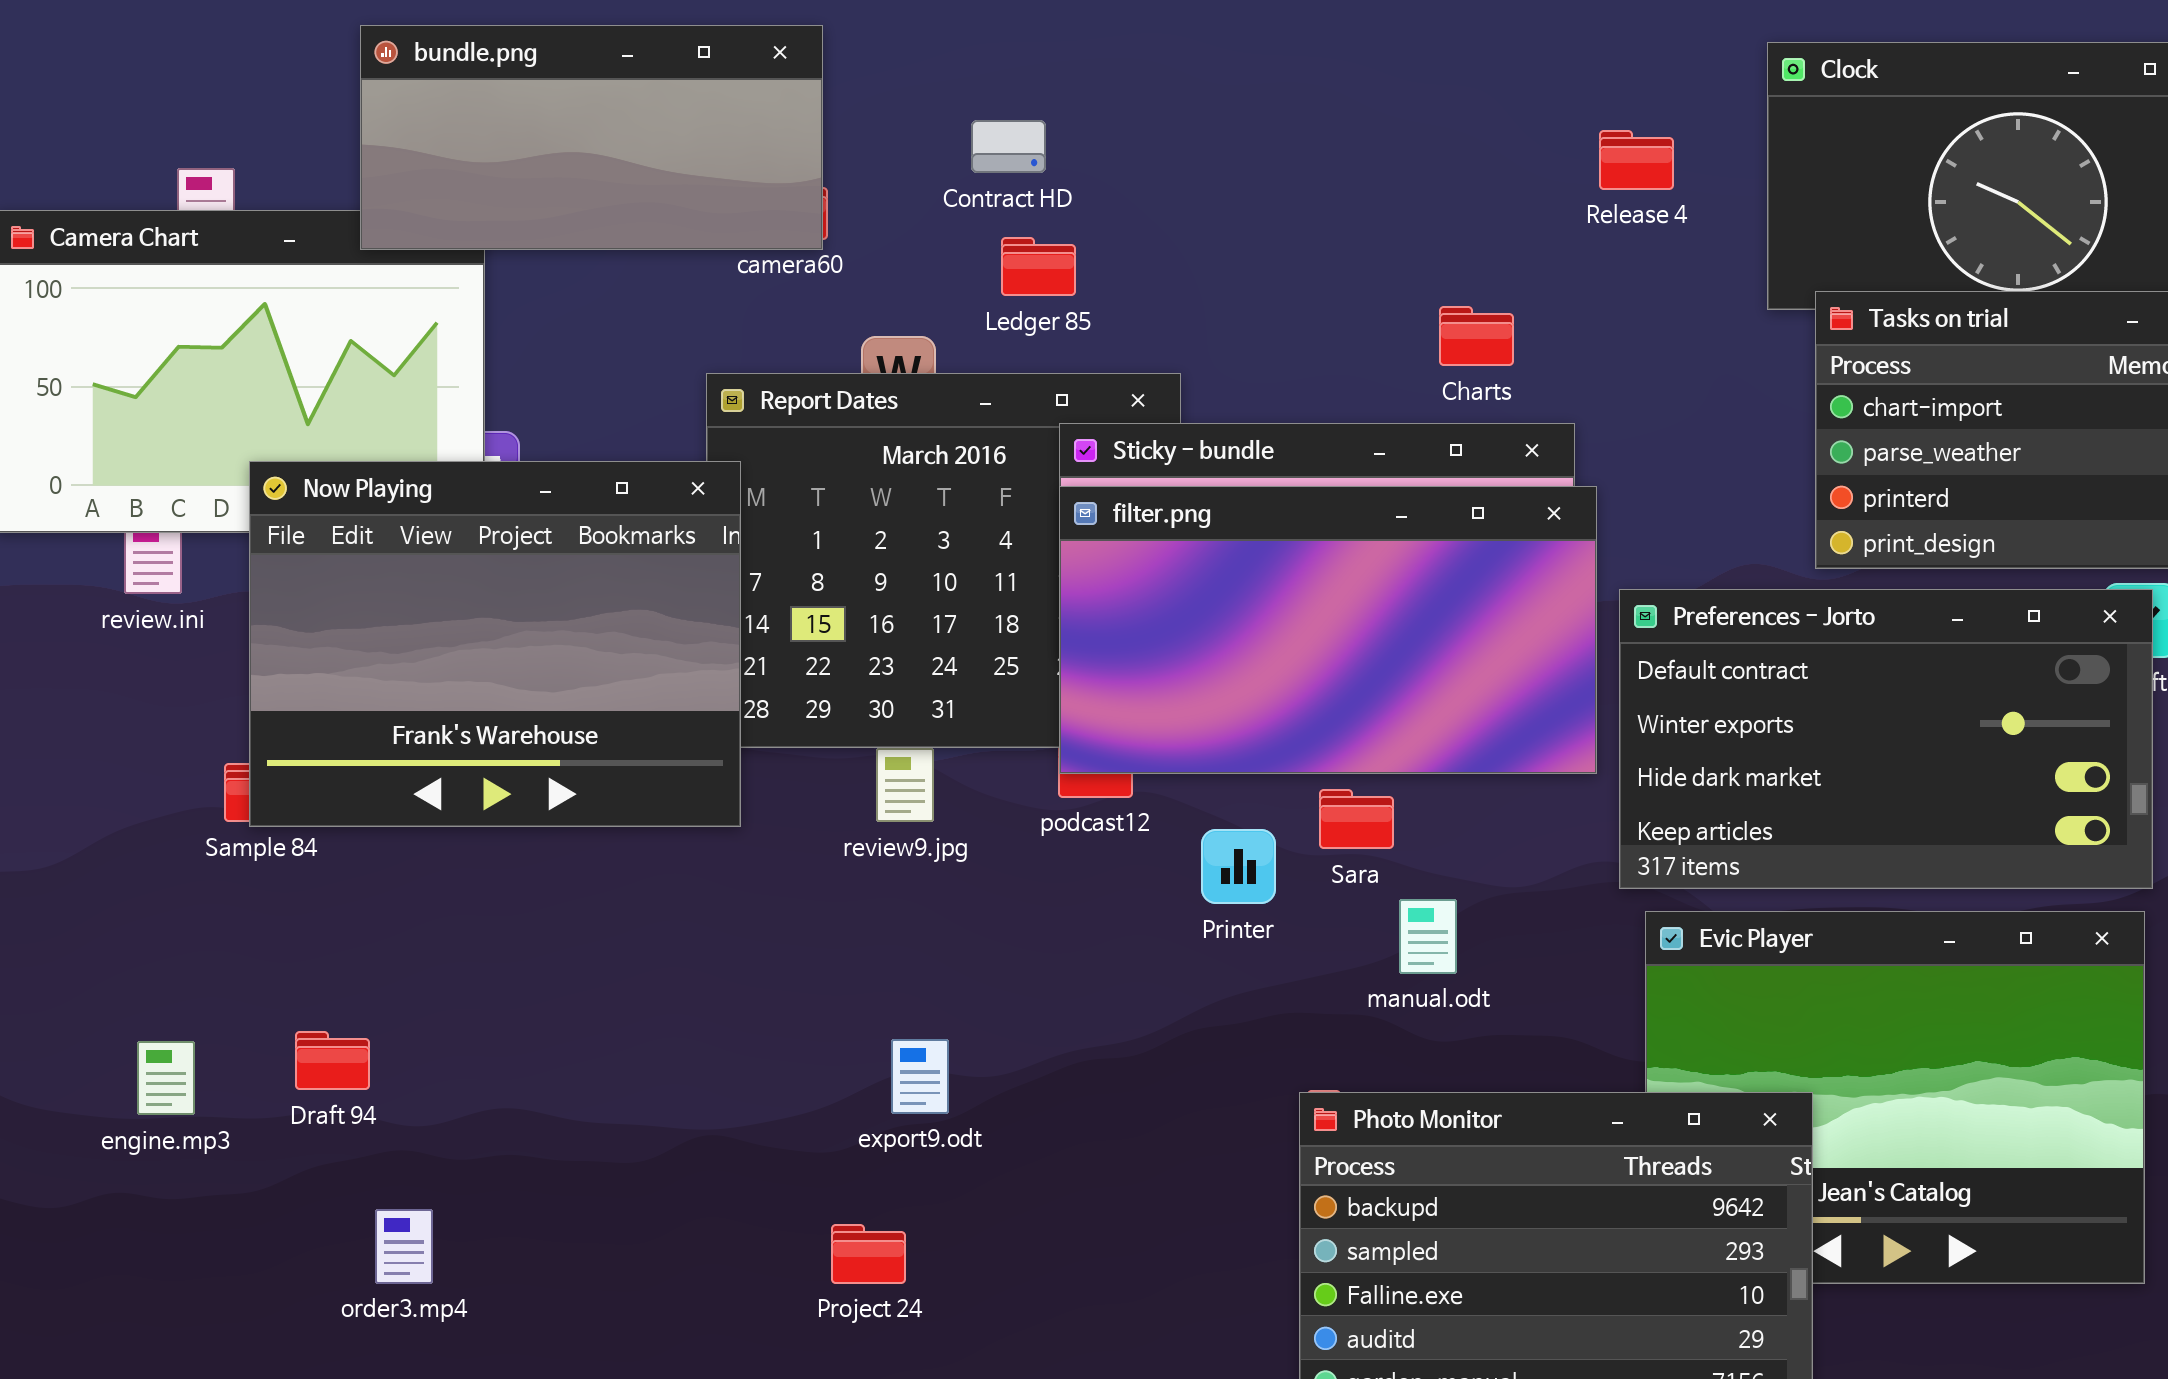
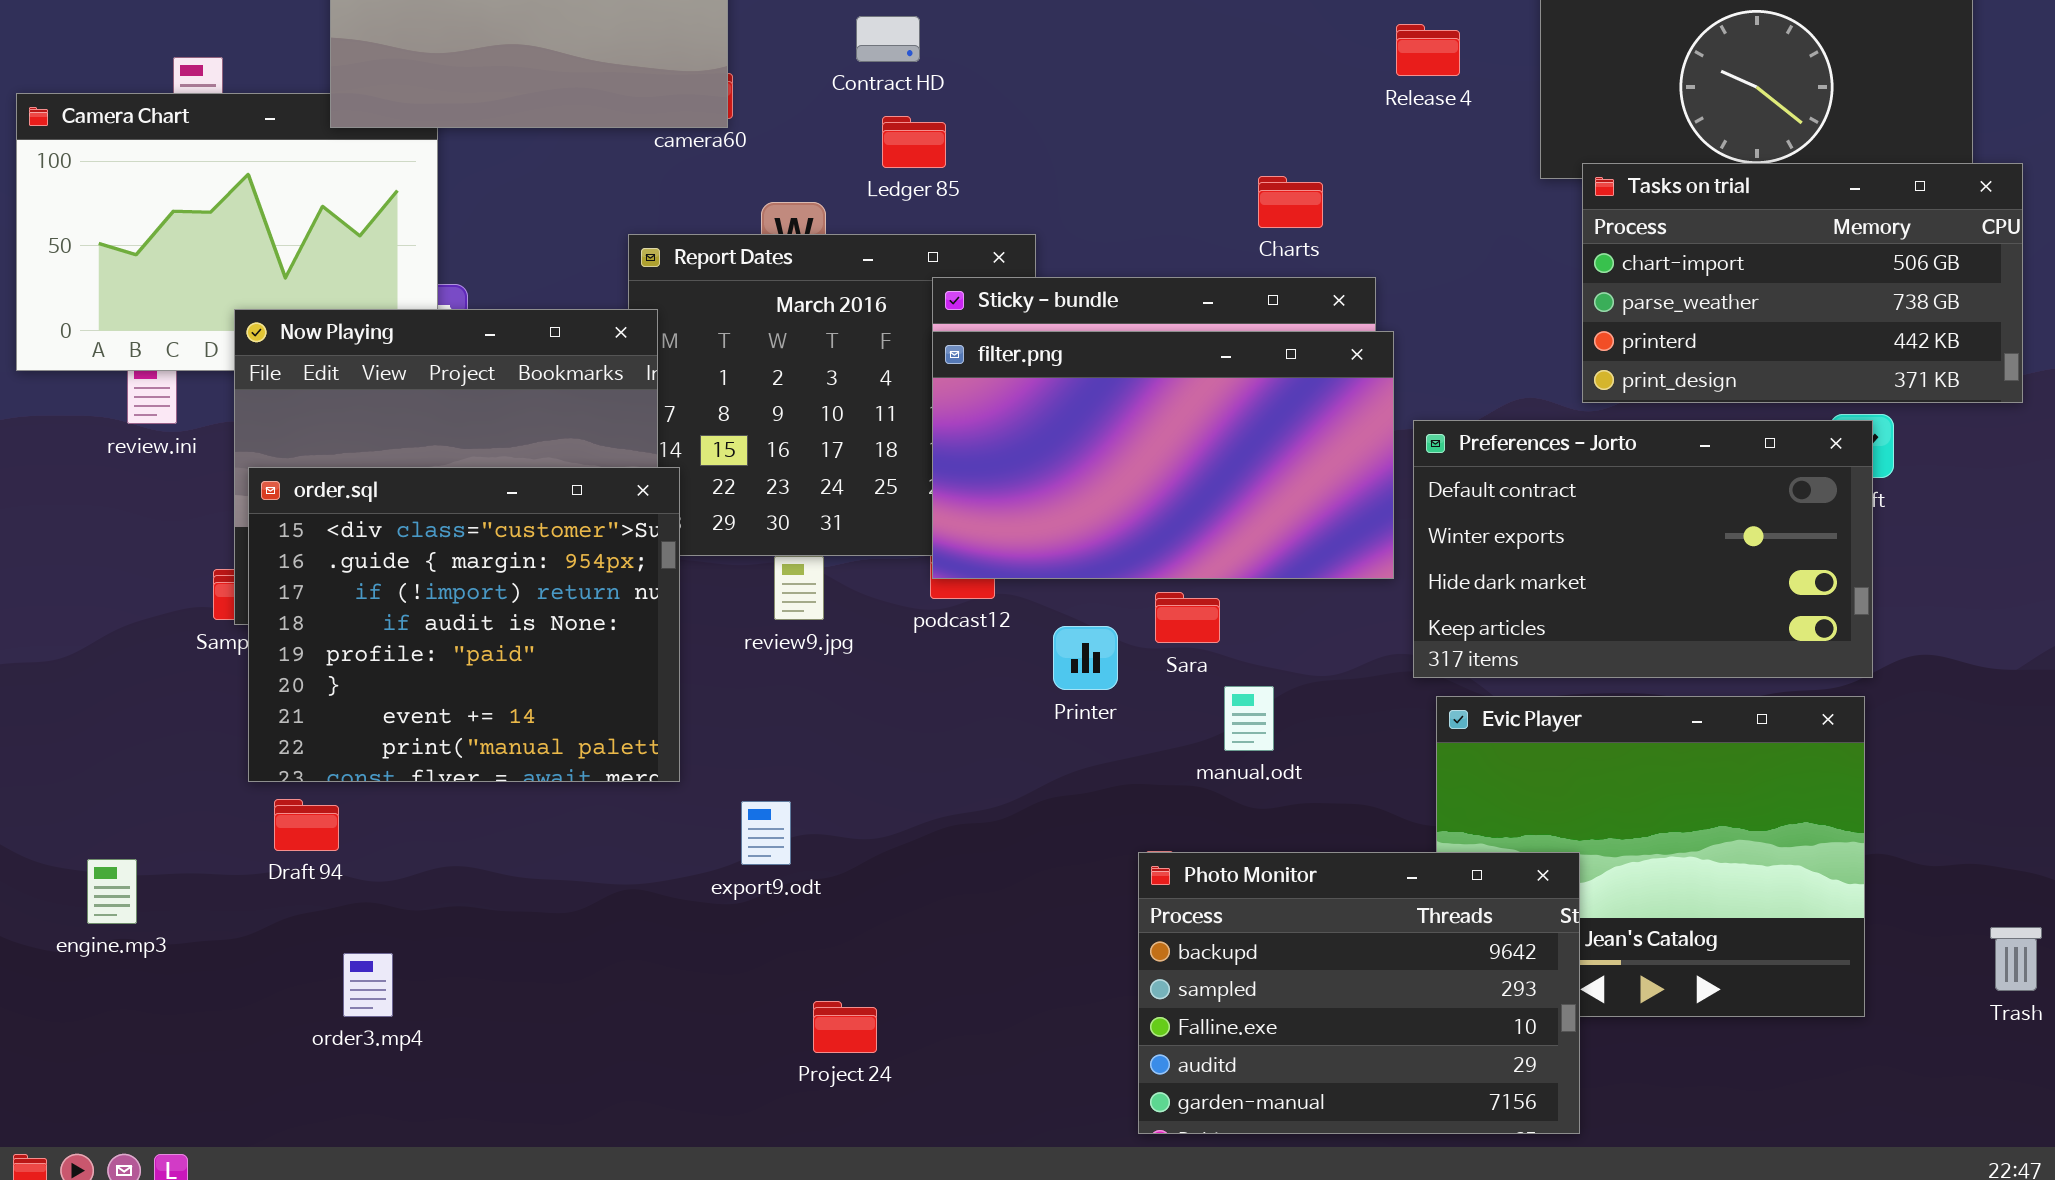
order.sql: none -> [248,467,680,782], opened
export9.odt: [891,1039,949,1114] -> [741,801,791,865], moved
engine.mp3: [137,1041,195,1115] -> [87,859,137,924], moved
Project 24: [831,1224,906,1284] -> [813,1001,877,1053], moved

